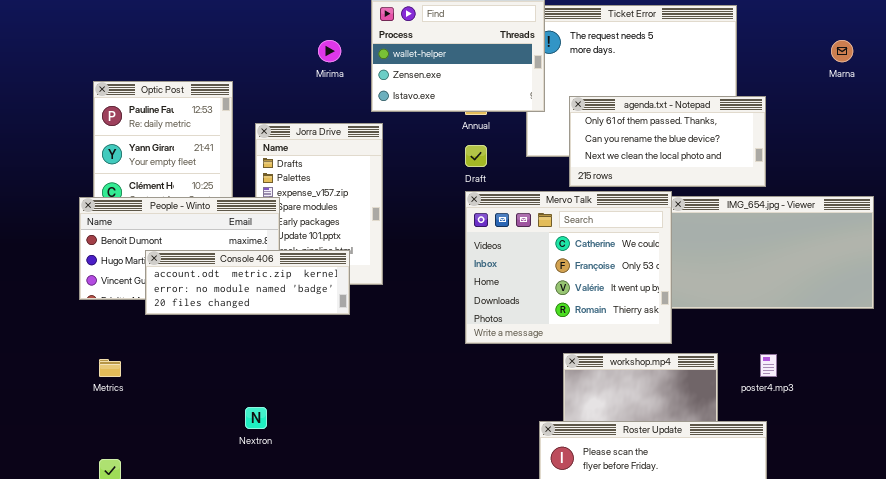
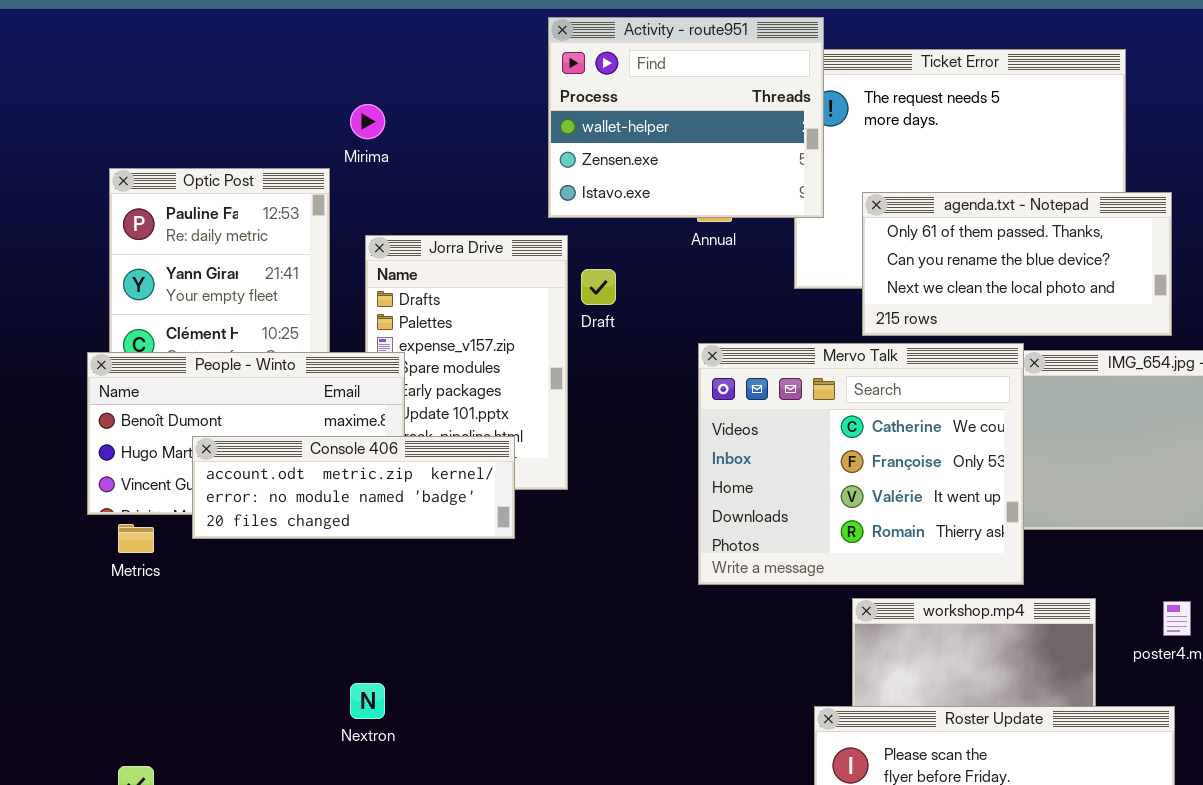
Mirima: [318,40,341,62] -> [350,104,385,139], moved
Draft: [465,145,487,167] -> [581,269,616,305], moved
Metrics: [99,359,121,377] -> [118,524,154,553], moved

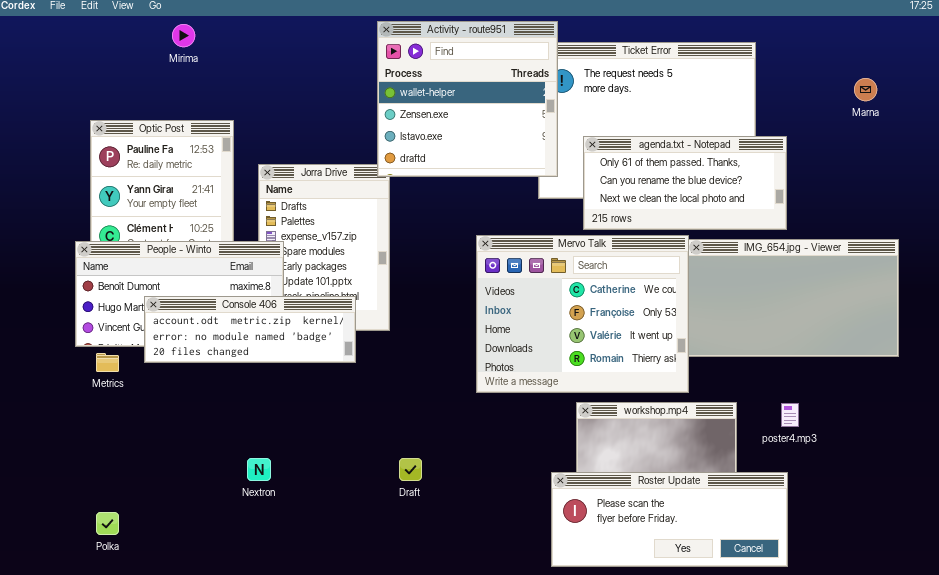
Activity - route951: [548,17,824,218] -> [377,21,558,177], resized
Mirima: [350,104,385,139] -> [172,24,195,47], moved
Draft: [581,269,616,305] -> [399,458,422,481], moved

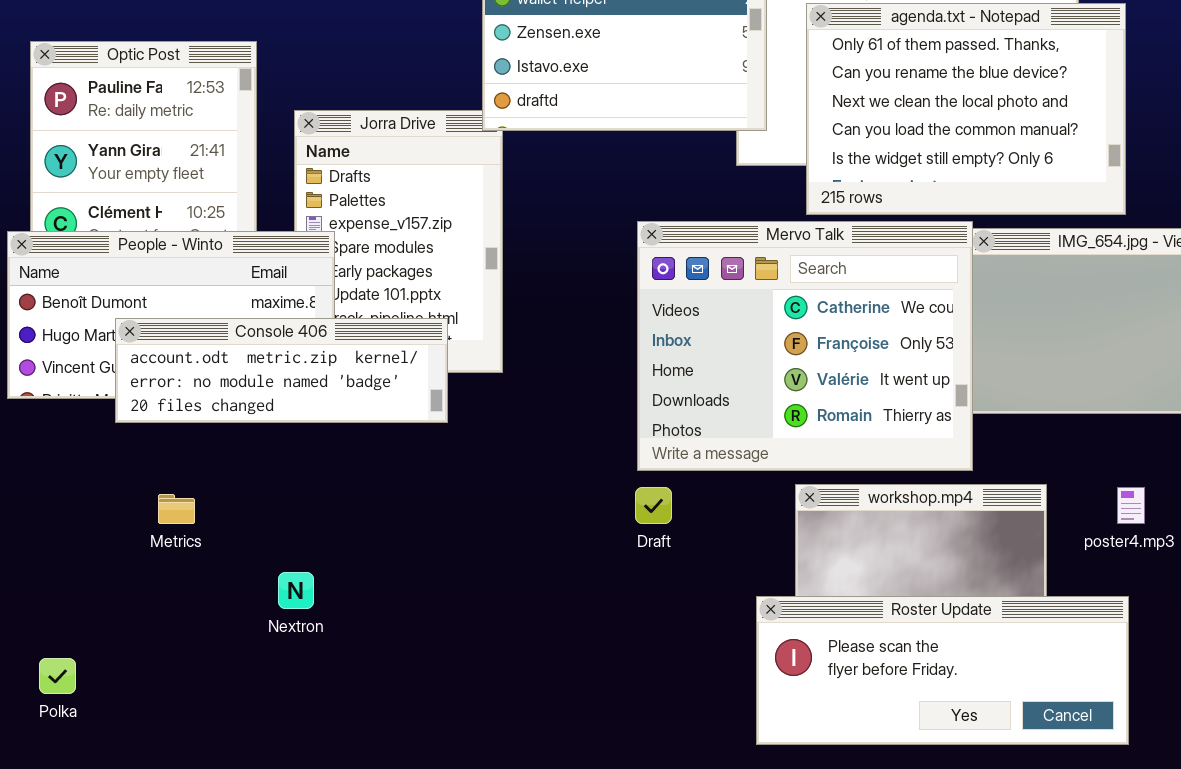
agenda.txt - Notepad: [583,136,787,230] -> [806,3,1126,215], resized
Metrics: [96,353,119,372] -> [158,494,195,524], moved
Draft: [399,458,422,481] -> [635,487,672,524], moved

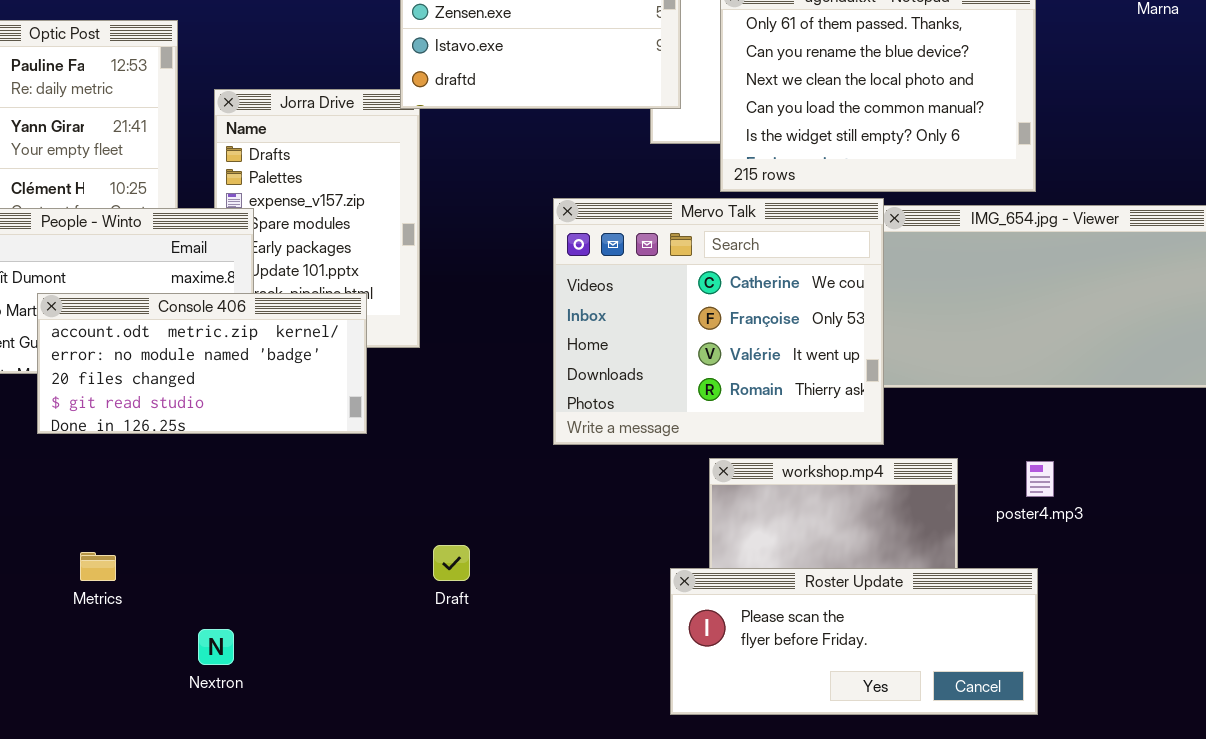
Console 406: [115,318,448,423] -> [37,293,367,434], resized
Draft: [635,487,672,524] -> [433,545,470,581], moved
Metrics: [158,494,195,524] -> [80,552,116,581], moved
Nextron: [278,572,314,609] -> [198,629,234,665], moved

